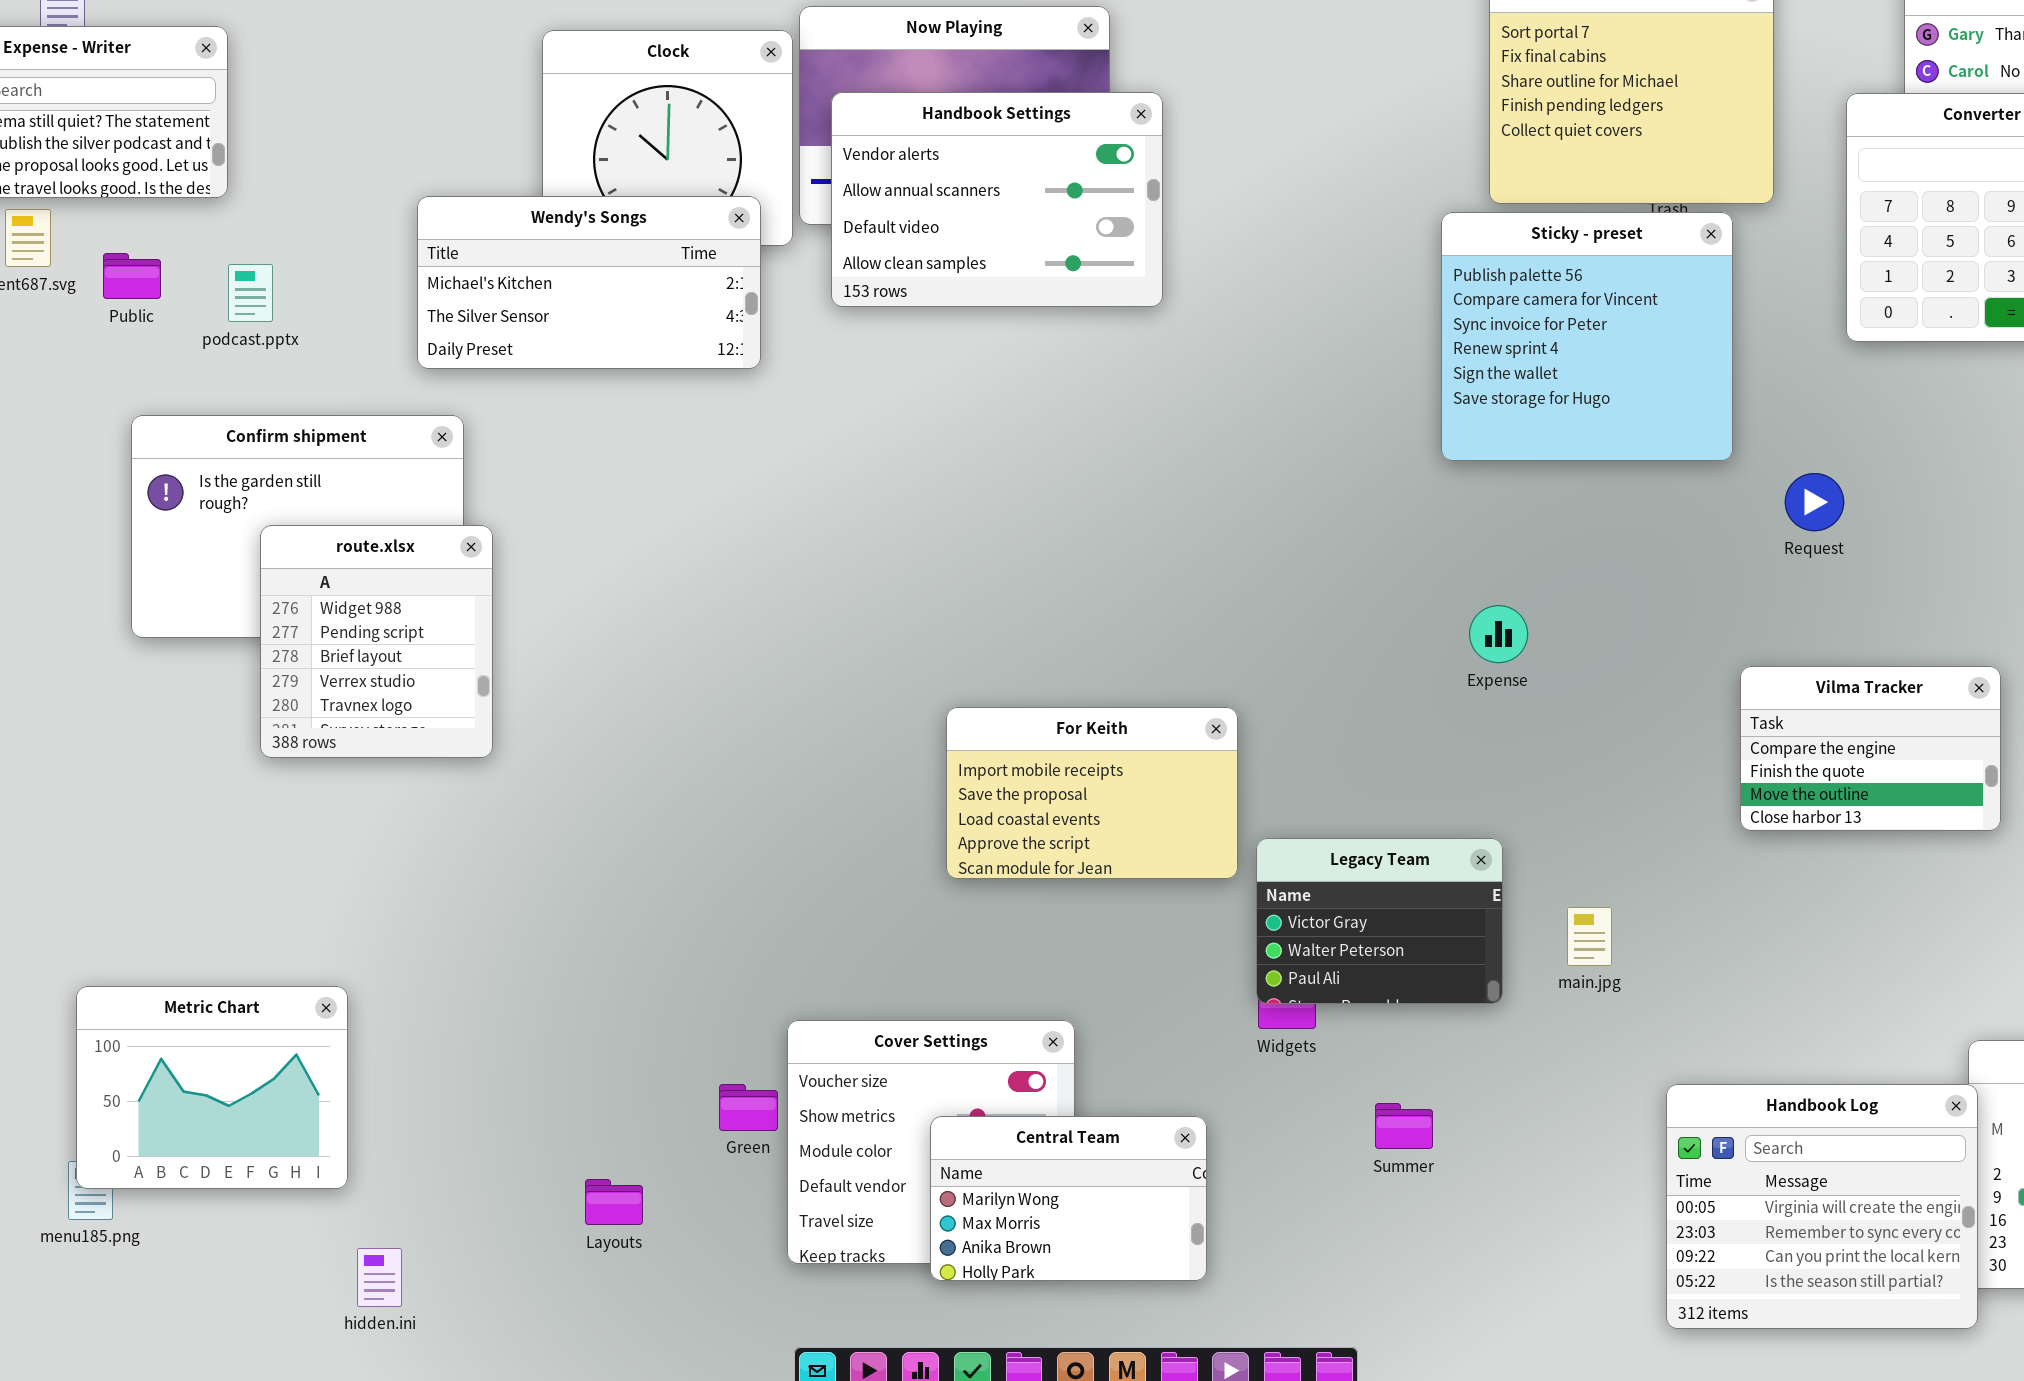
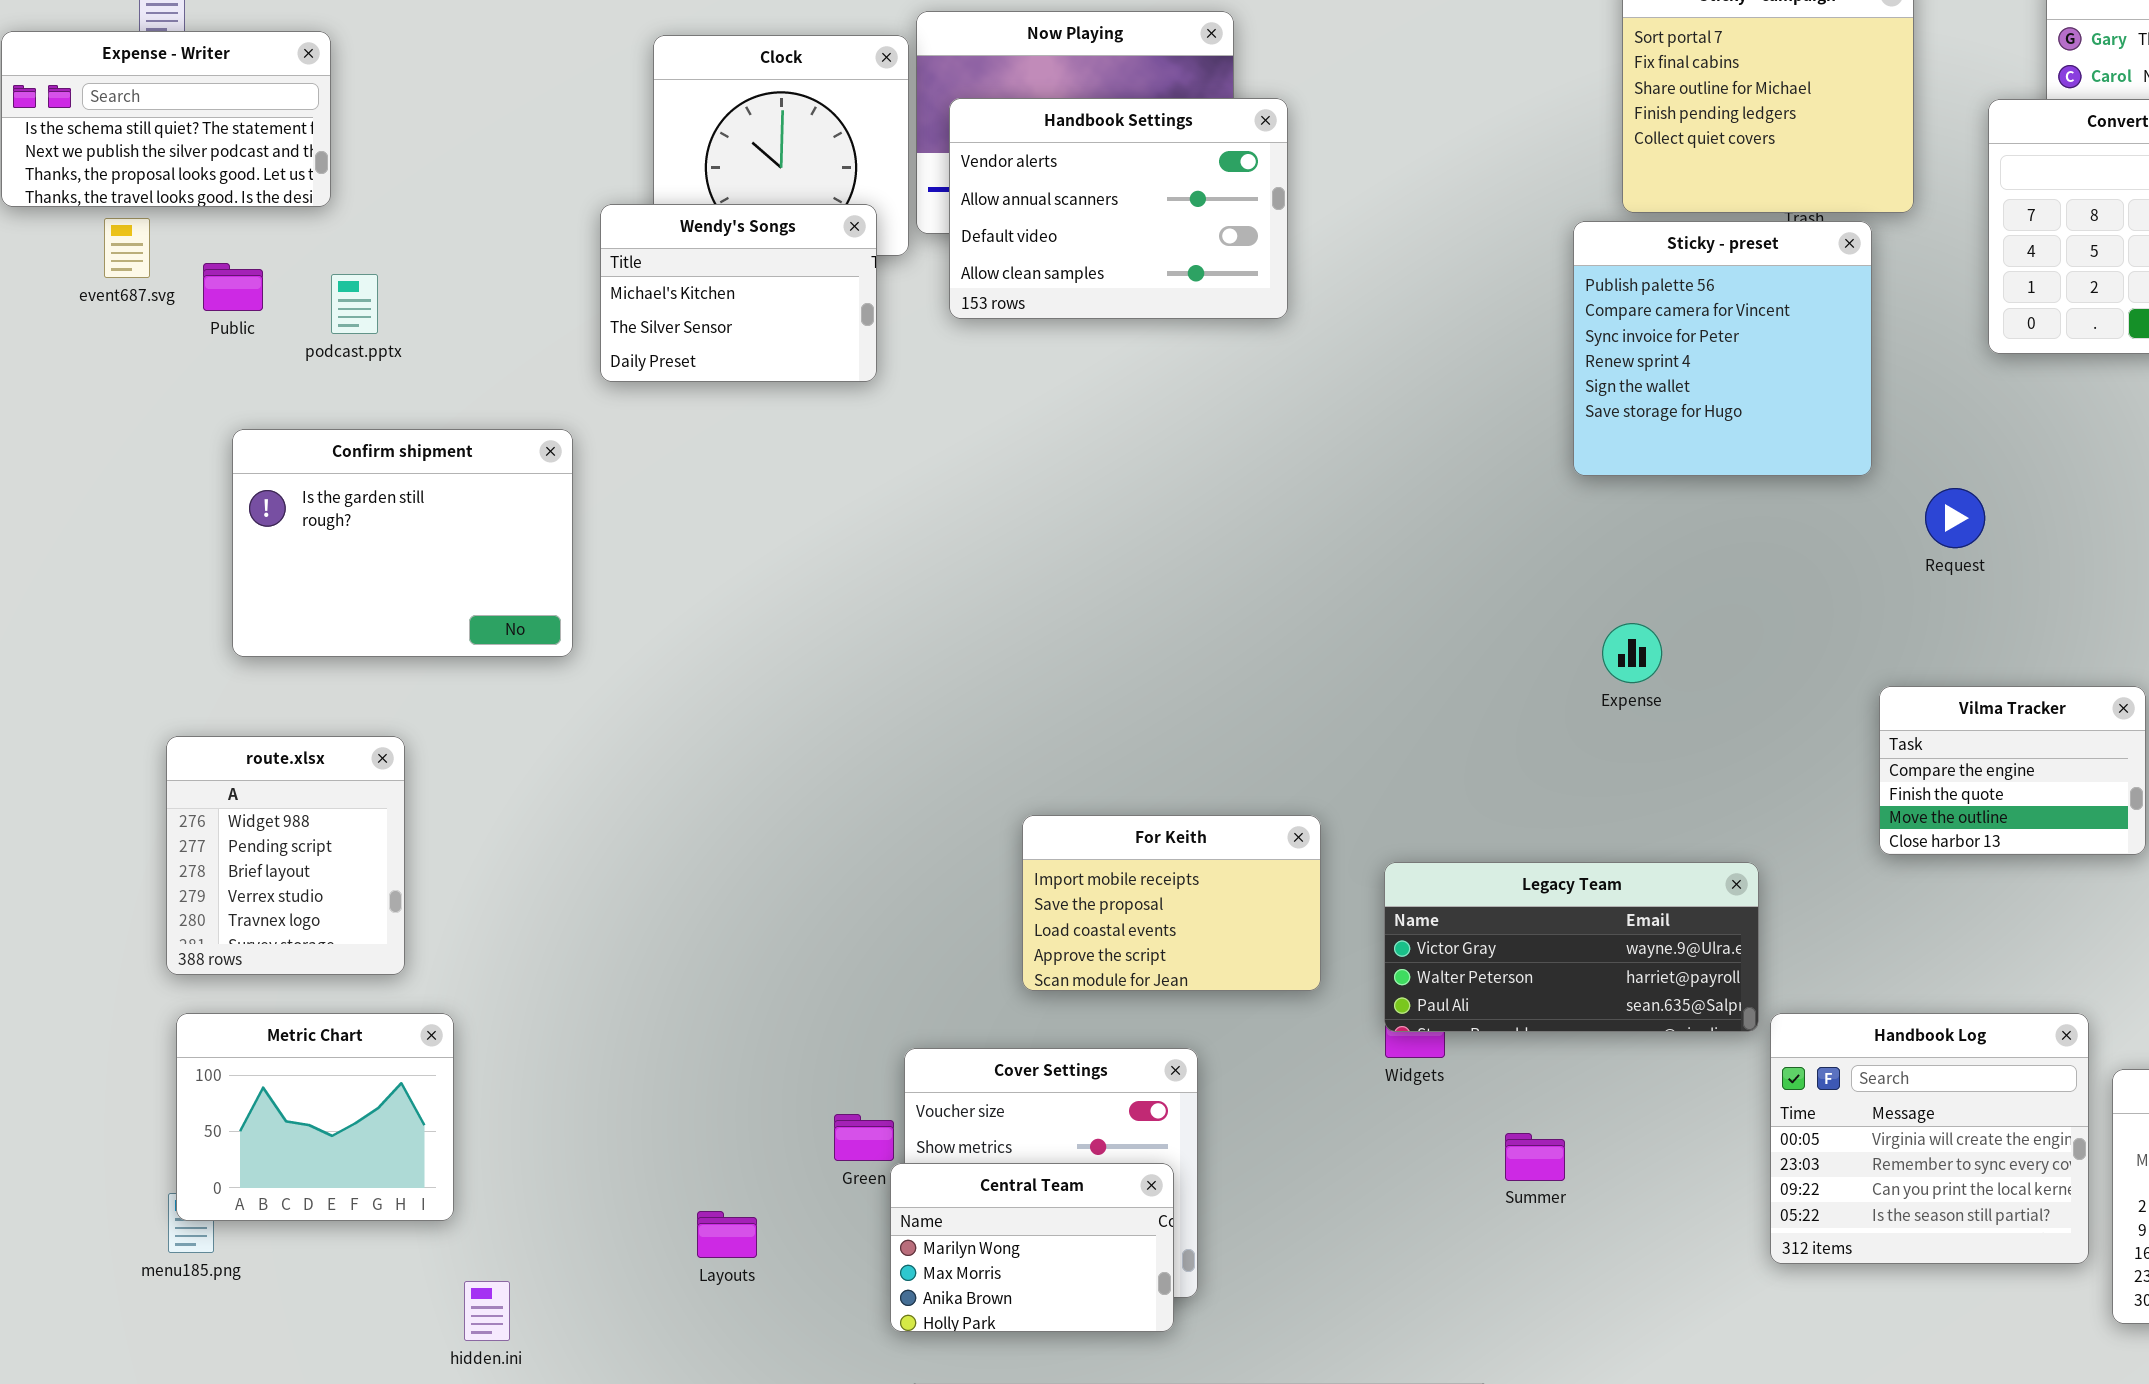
Wendy's Songs: [417,196,761,369] -> [600,204,877,382], resized
route.xlsx: [260,525,493,758] -> [166,736,405,975], moved
For Keith: [946,707,1238,879] -> [1022,815,1321,991], moved
Legacy Team: [1256,838,1503,1004] -> [1384,862,1759,1032], resized
Handbook Log: [1666,1084,1978,1329] -> [1770,1013,2089,1264], moved
Central Team: [930,1116,1207,1281] -> [890,1163,1174,1332], moved

